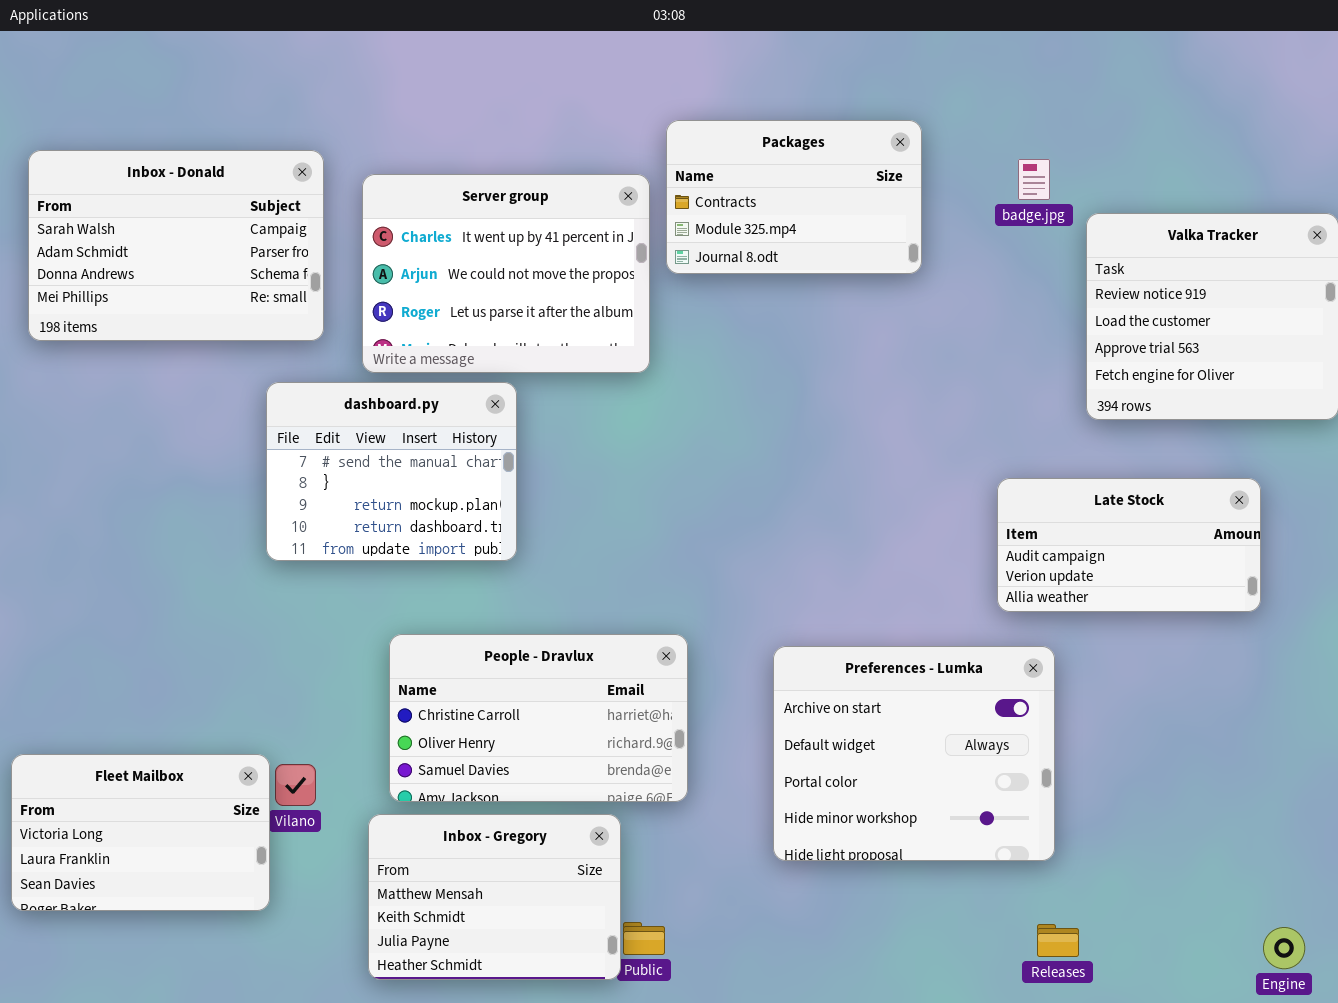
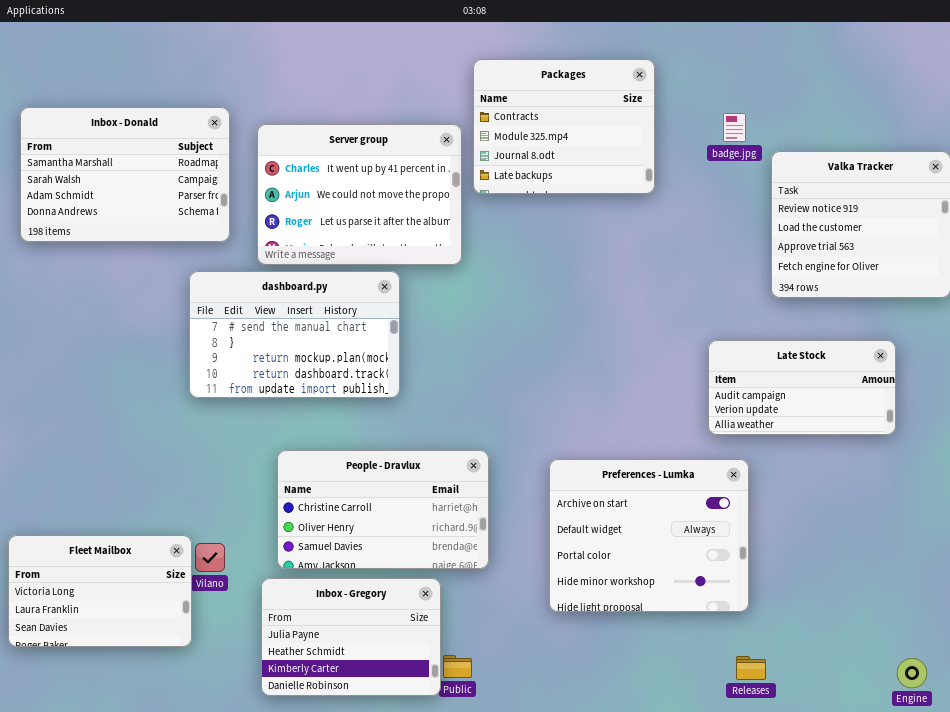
Packages: [666,120,922,274] -> [473,59,655,194], resized
Inbox - Donald: [28,150,324,341] -> [20,107,230,242], scrolled up 1 row
dashboard.py: [266,382,517,561] -> [189,271,400,398], resized
Inbox - Gregory: [368,814,621,980] -> [261,578,441,696], scrolled down 2 rows

